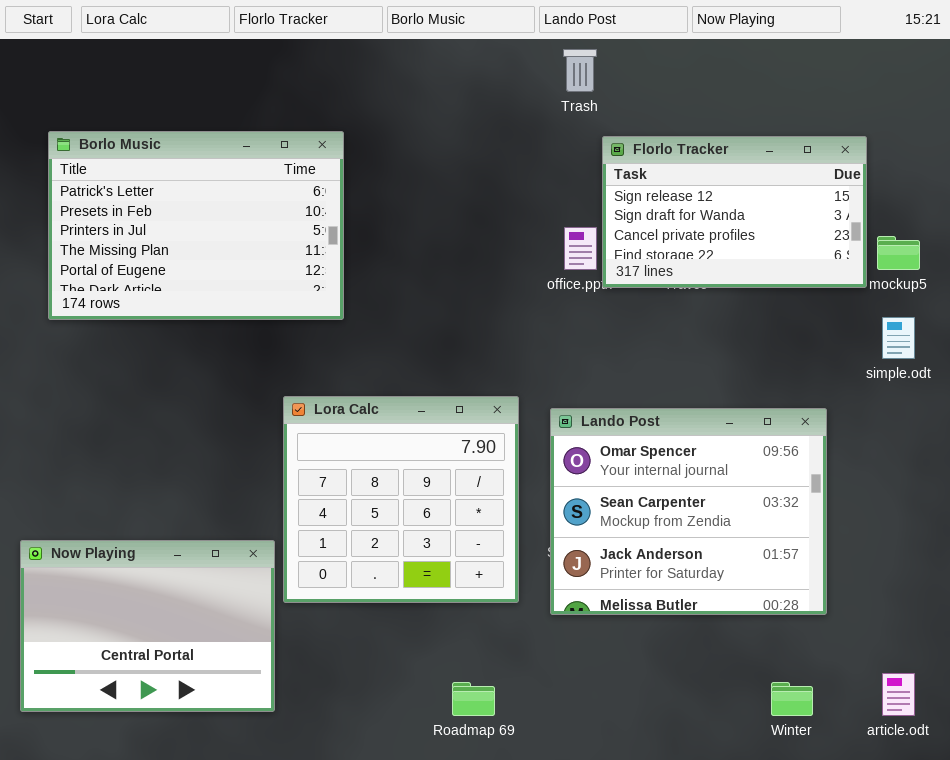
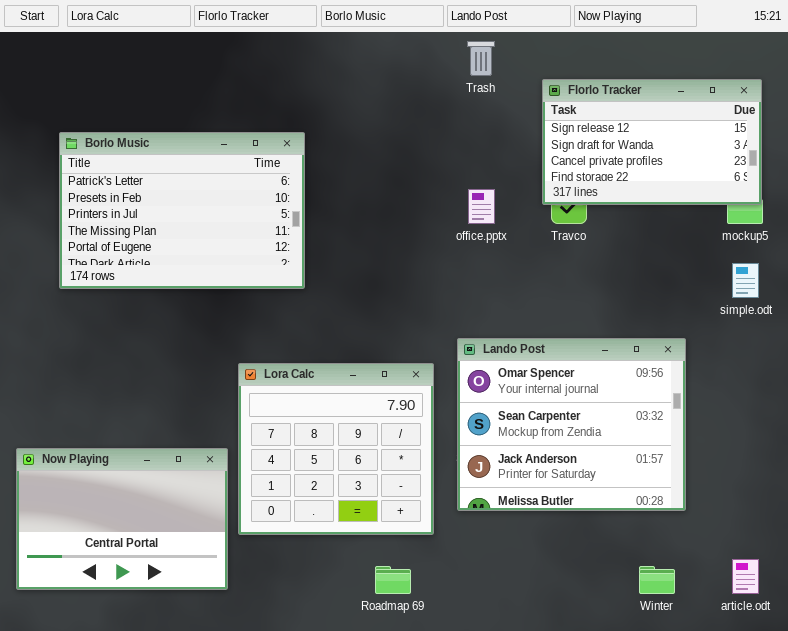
Borlo Music: [48,131,344,320] -> [59,132,305,289], moved
Florlo Tracker: [602,136,867,288] -> [542,79,762,205], moved
Lora Calc: [283,396,519,603] -> [238,363,434,535], moved

